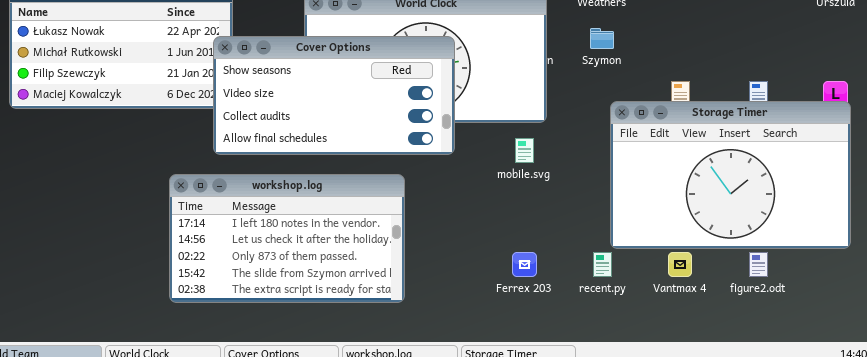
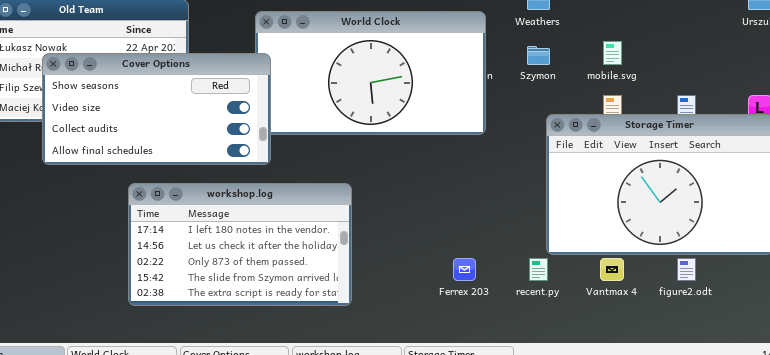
Cover Options: [213,36,455,155] -> [42,53,271,165], moved
mobile.svg: [515,138,534,163] -> [603,41,622,65], moved

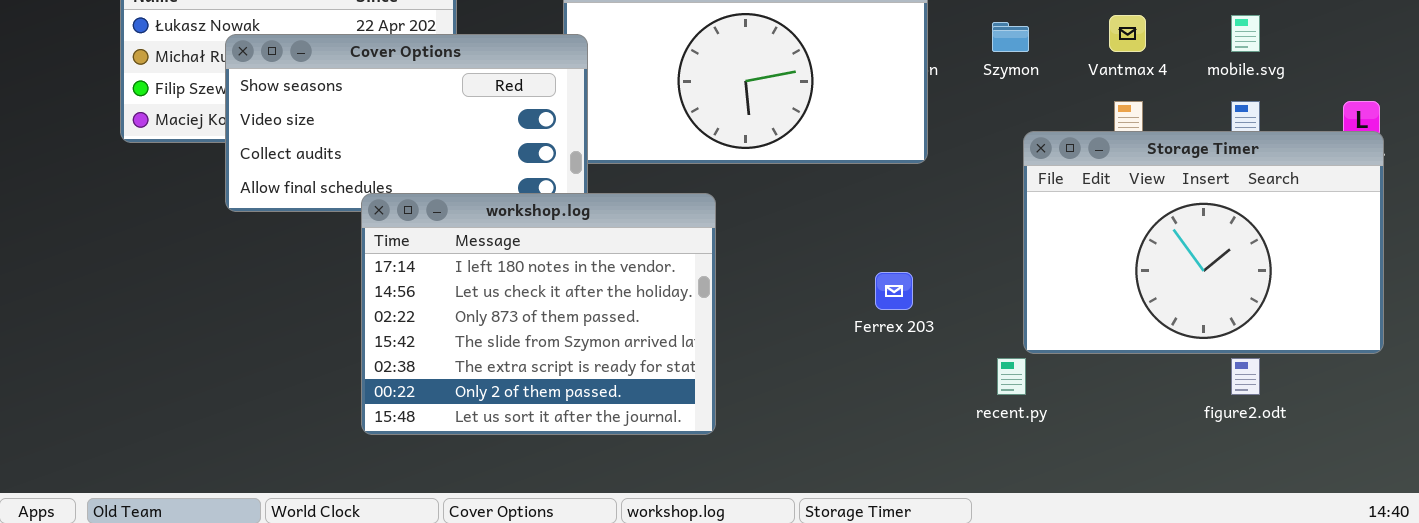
mobile.svg: [603,41,622,65] -> [1231,15,1260,52], moved
workshop.log: [128,183,352,306] -> [361,193,716,435], resized
Ferrex 203: [453,258,476,281] -> [875,272,913,310], moved
Vantmax 4: [600,258,624,281] -> [1109,15,1146,52], moved

